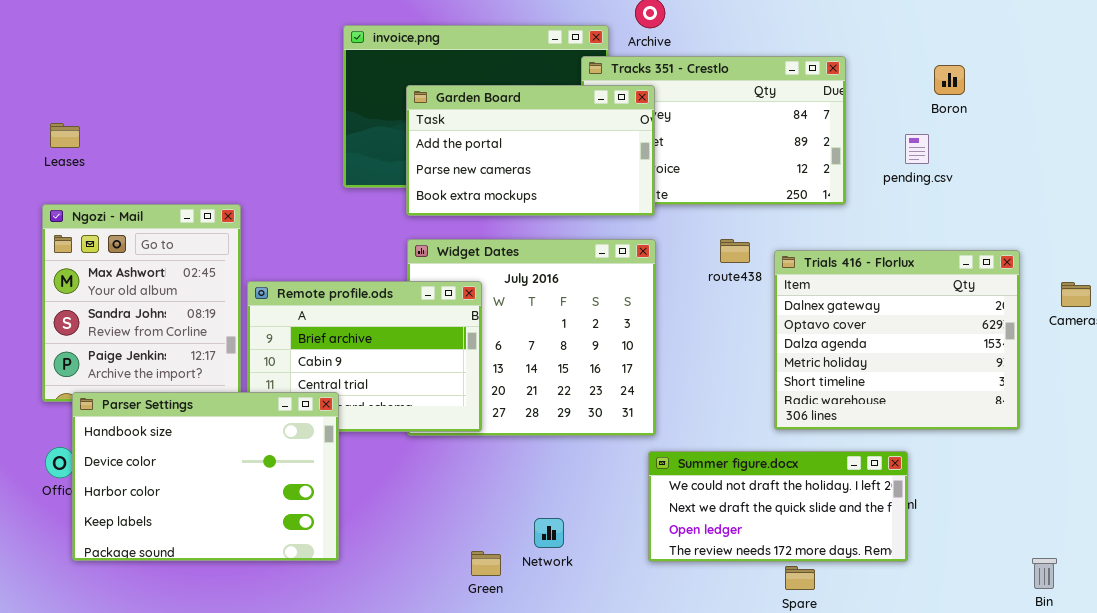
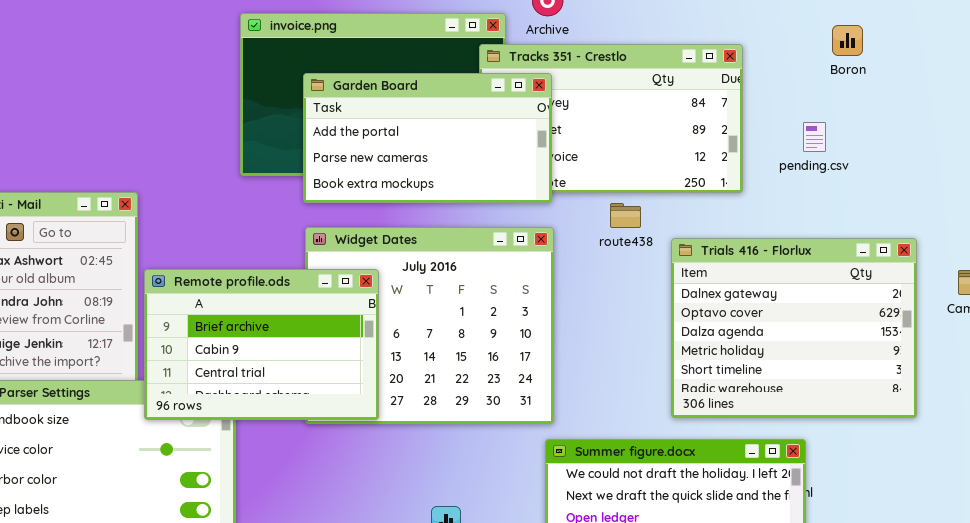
Boron: [934,65,965,95] -> [832,25,863,56], moved
route438: [720,239,750,263] -> [610,203,641,228], moved
Remote profile.ods: [247,281,482,432] -> [144,269,379,420], raised

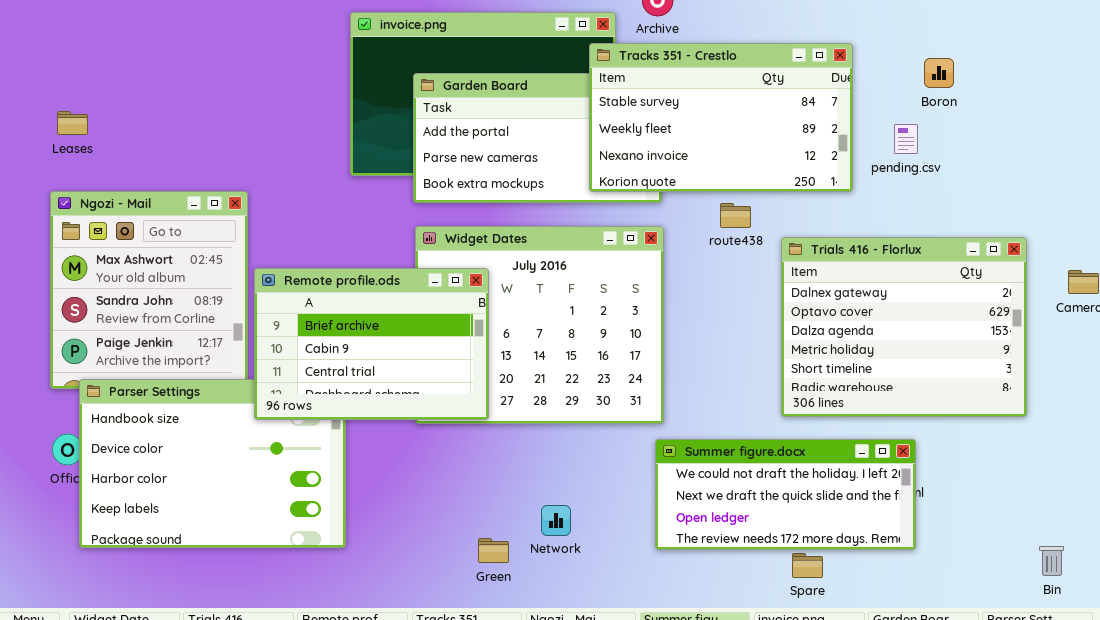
Boron: [832,25,863,56] -> [924,58,954,88], moved
Tracks 351 - Crestlo: [479,44,743,193] -> [589,43,853,192], raised
pending.csv: [803,122,826,152] -> [894,124,918,154], moved

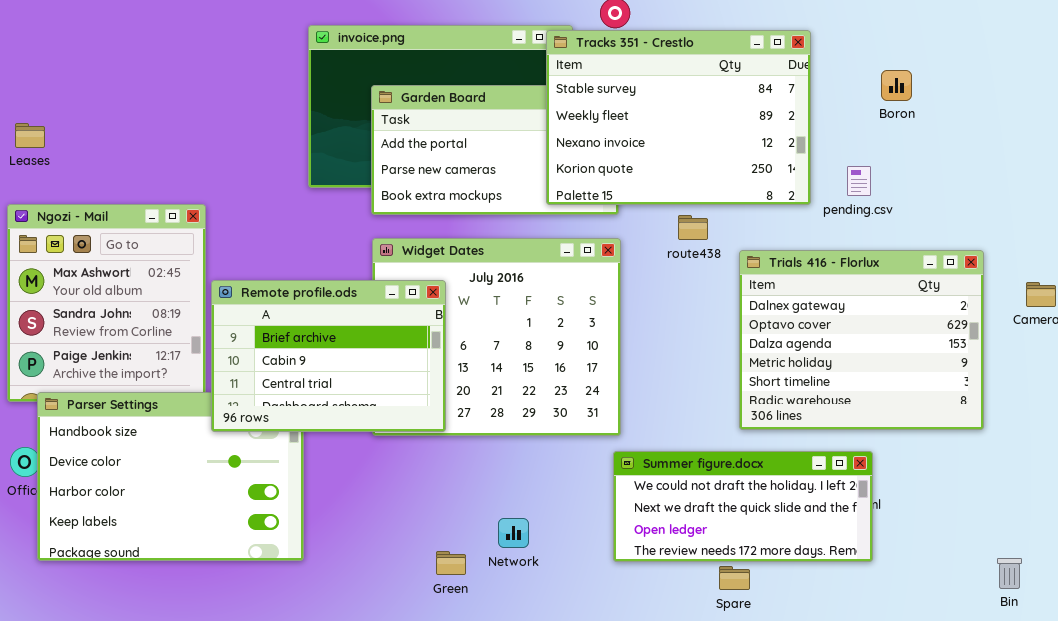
Tracks 351 - Crestlo: [589,43,853,192] -> [546,30,811,205], resized
pending.csv: [894,124,918,154] -> [847,166,871,196], moved
Spare: [792,553,823,578] -> [719,566,750,590], moved

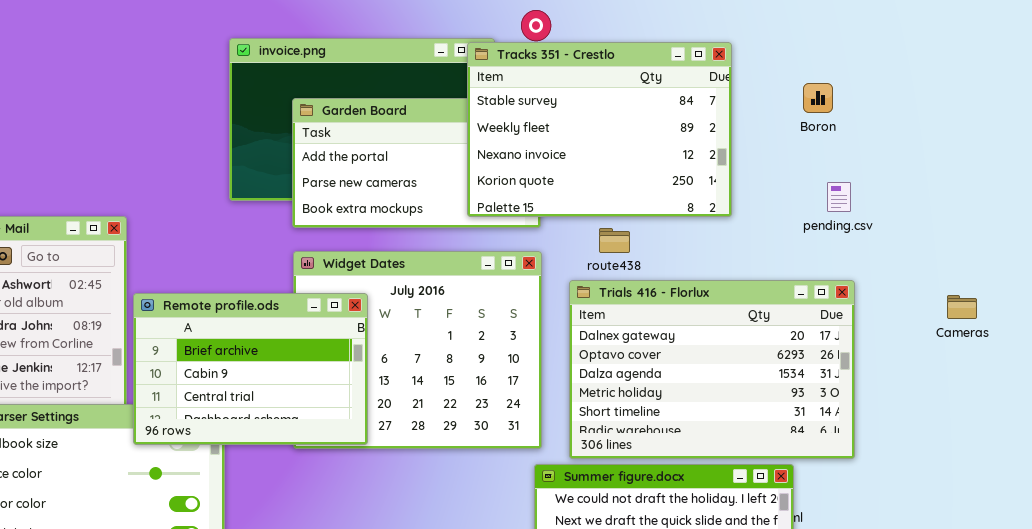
pending.csv: [847,166,871,196] -> [827,182,851,212], moved
Trials 416 - Florlux: [739,250,984,430] -> [569,280,855,459], moved, resized

